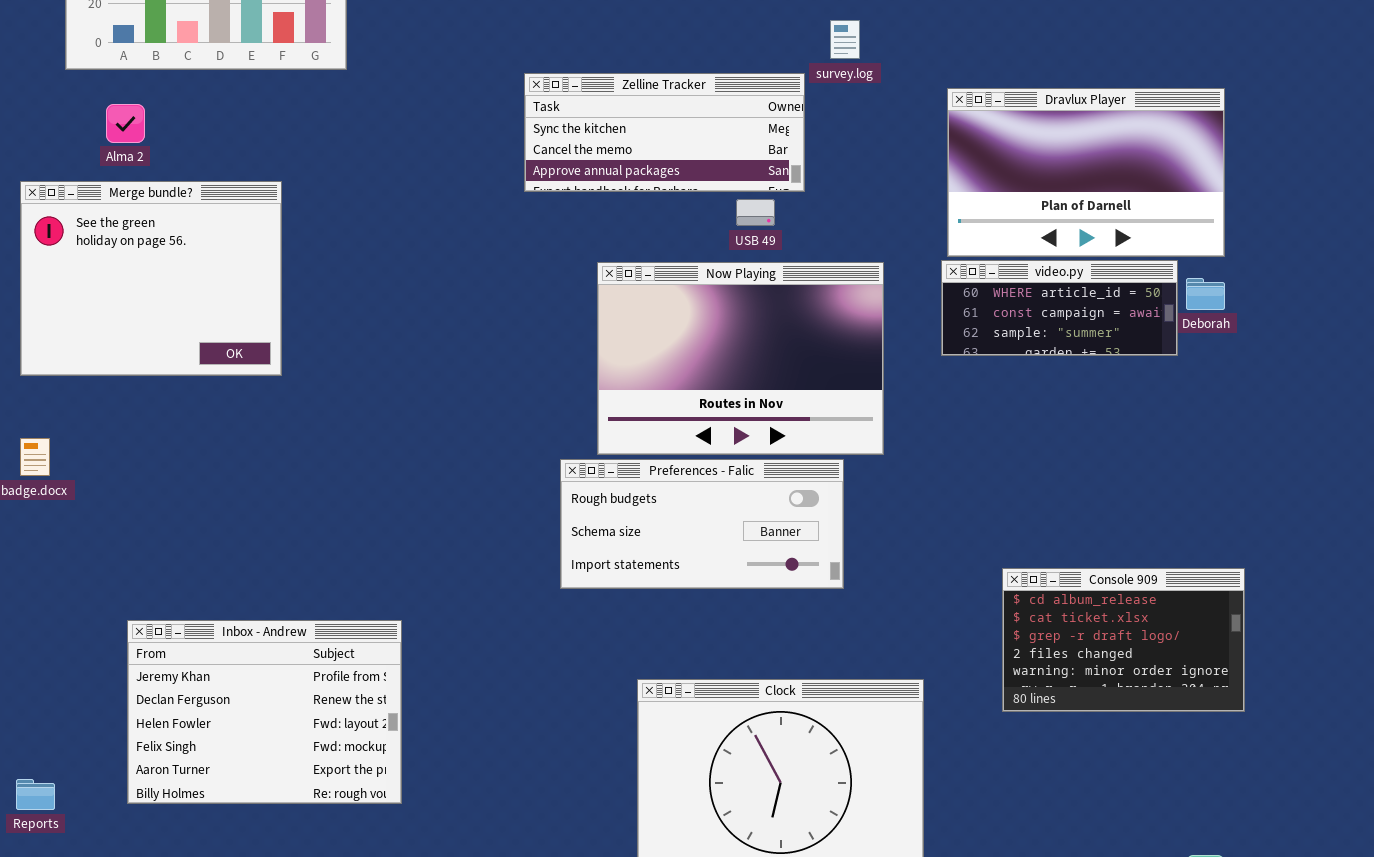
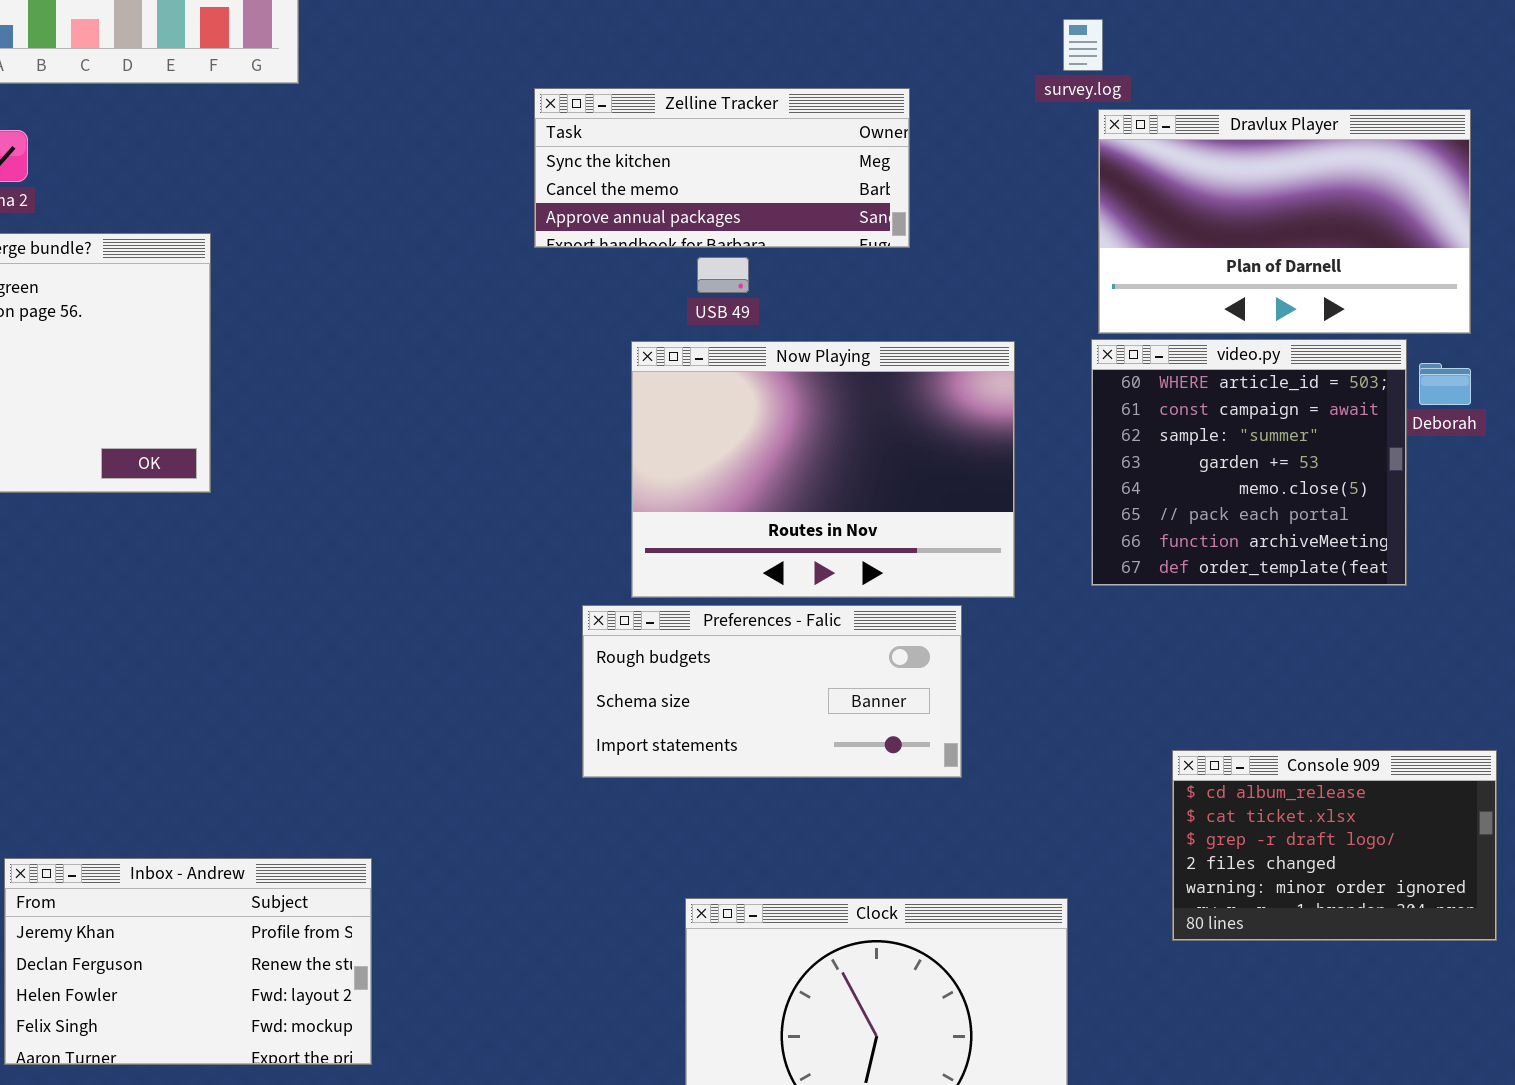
survey.log: [830,20,860,59] -> [1063,19,1103,71], moved
USB 49: [736,199,775,226] -> [697,257,749,293], moved
video.py: [941,260,1178,356] -> [1091,339,1407,586], resized
Inbox - Andrew: [127,620,402,804] -> [4,858,372,1065], resized

